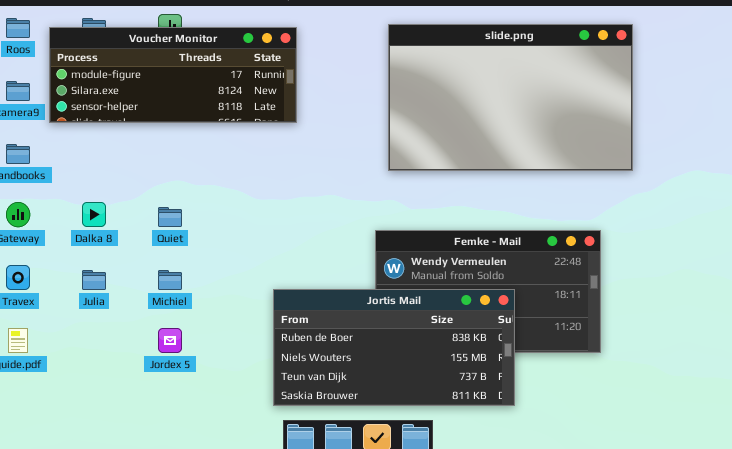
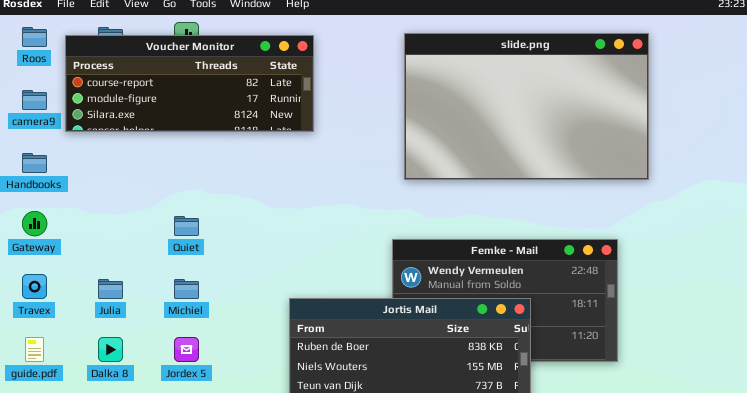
Voucher Monitor: [49,27,297,123] -> [65,35,314,132], scrolled up 1 row
Dalka 8: [82,202,106,227] -> [98,337,123,362], moved

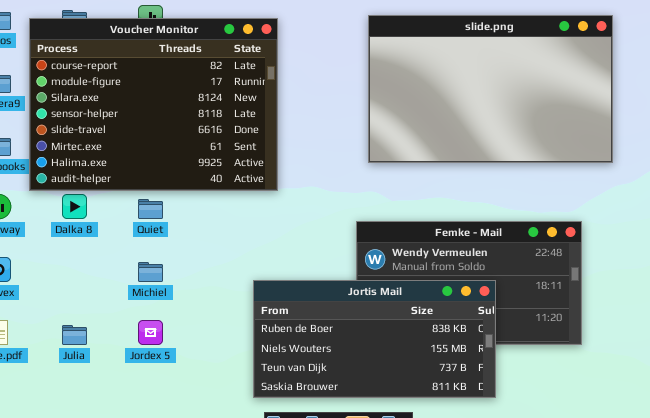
Voucher Monitor: [65,35,314,132] -> [29,18,278,191], resized
Julia: [98,279,123,299] -> [62,325,87,345], moved
Dalka 8: [98,337,123,362] -> [62,194,87,219], moved

